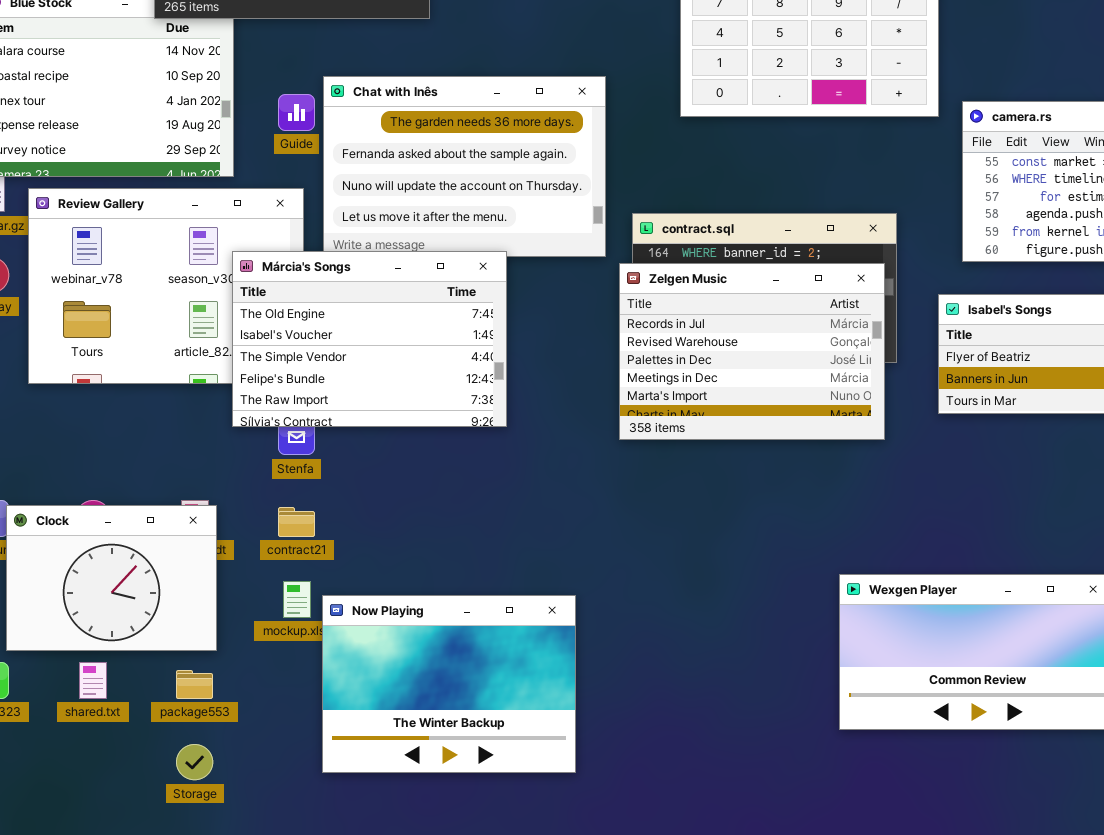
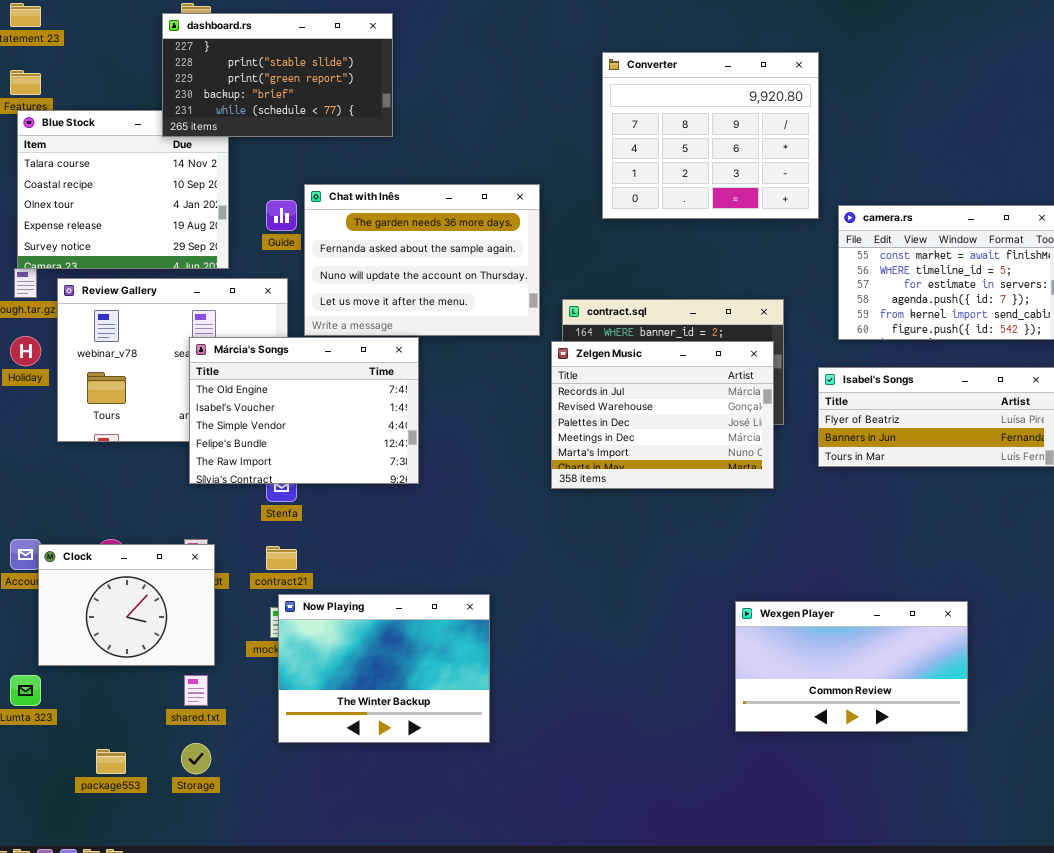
Márcia's Songs: [232,251,507,427] -> [189,337,419,484], moved
Now Playing: [322,595,576,773] -> [278,594,490,743], moved
shared.txt: [79,662,107,699] -> [184,675,208,706], moved
package553: [176,670,213,699] -> [96,749,126,774], moved

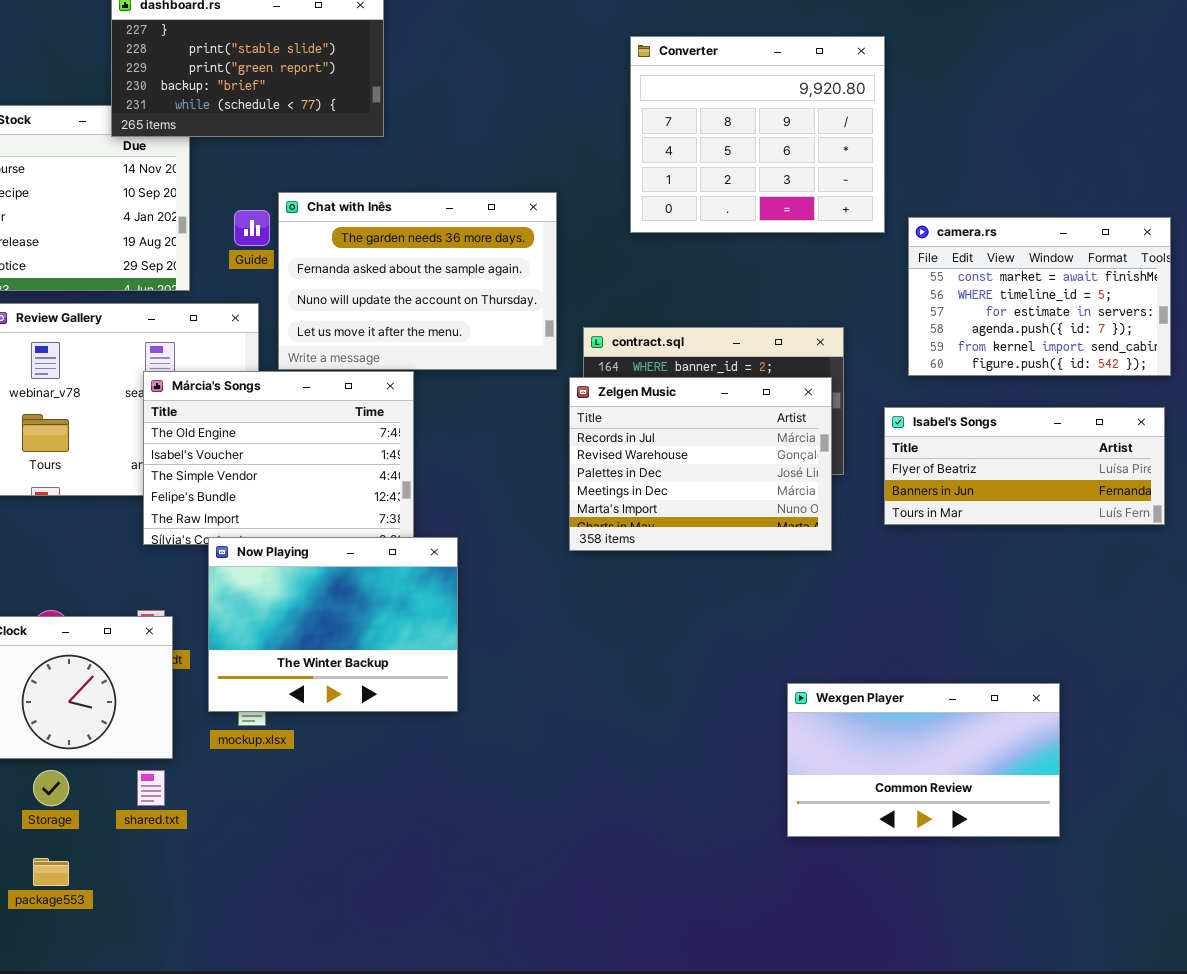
Now Playing: [278,594,490,743] -> [208,537,458,712], moved
Storage: [181,743,211,774] -> [33,770,69,806], moved

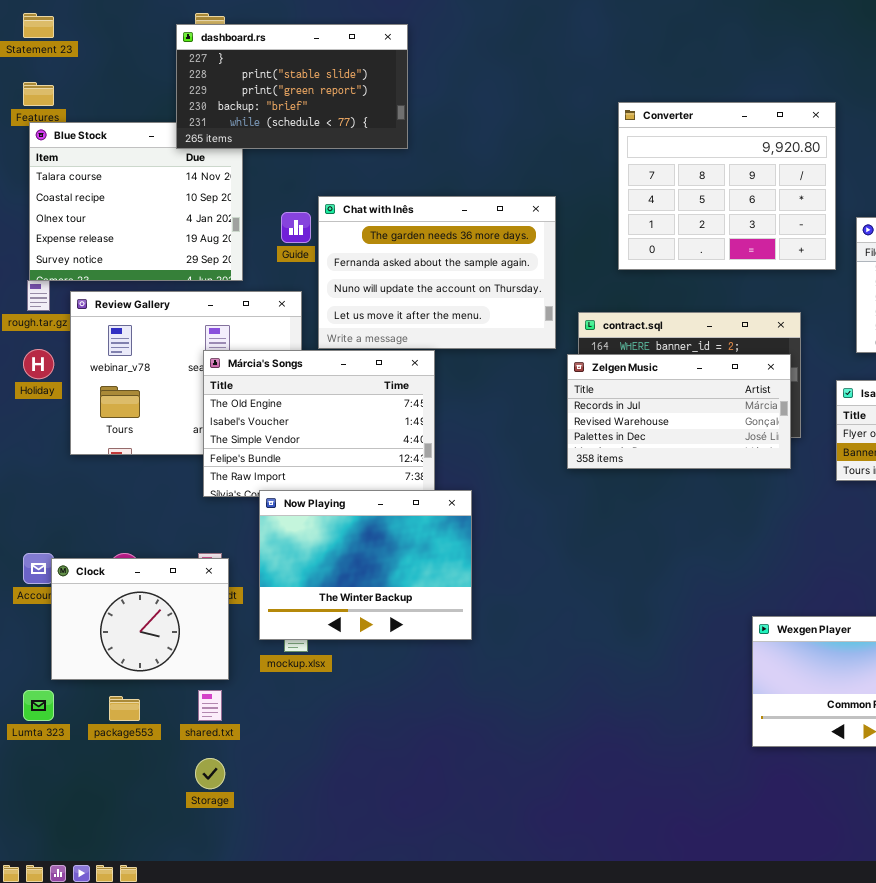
Converter: [630,36,885,233] -> [618,102,836,270], moved
Zelgen Music: [569,377,832,551] -> [567,354,791,469], resized
Storage: [33,770,69,806] -> [195,758,225,789], moved
package553: [33,858,69,886] -> [109,696,140,721], moved

